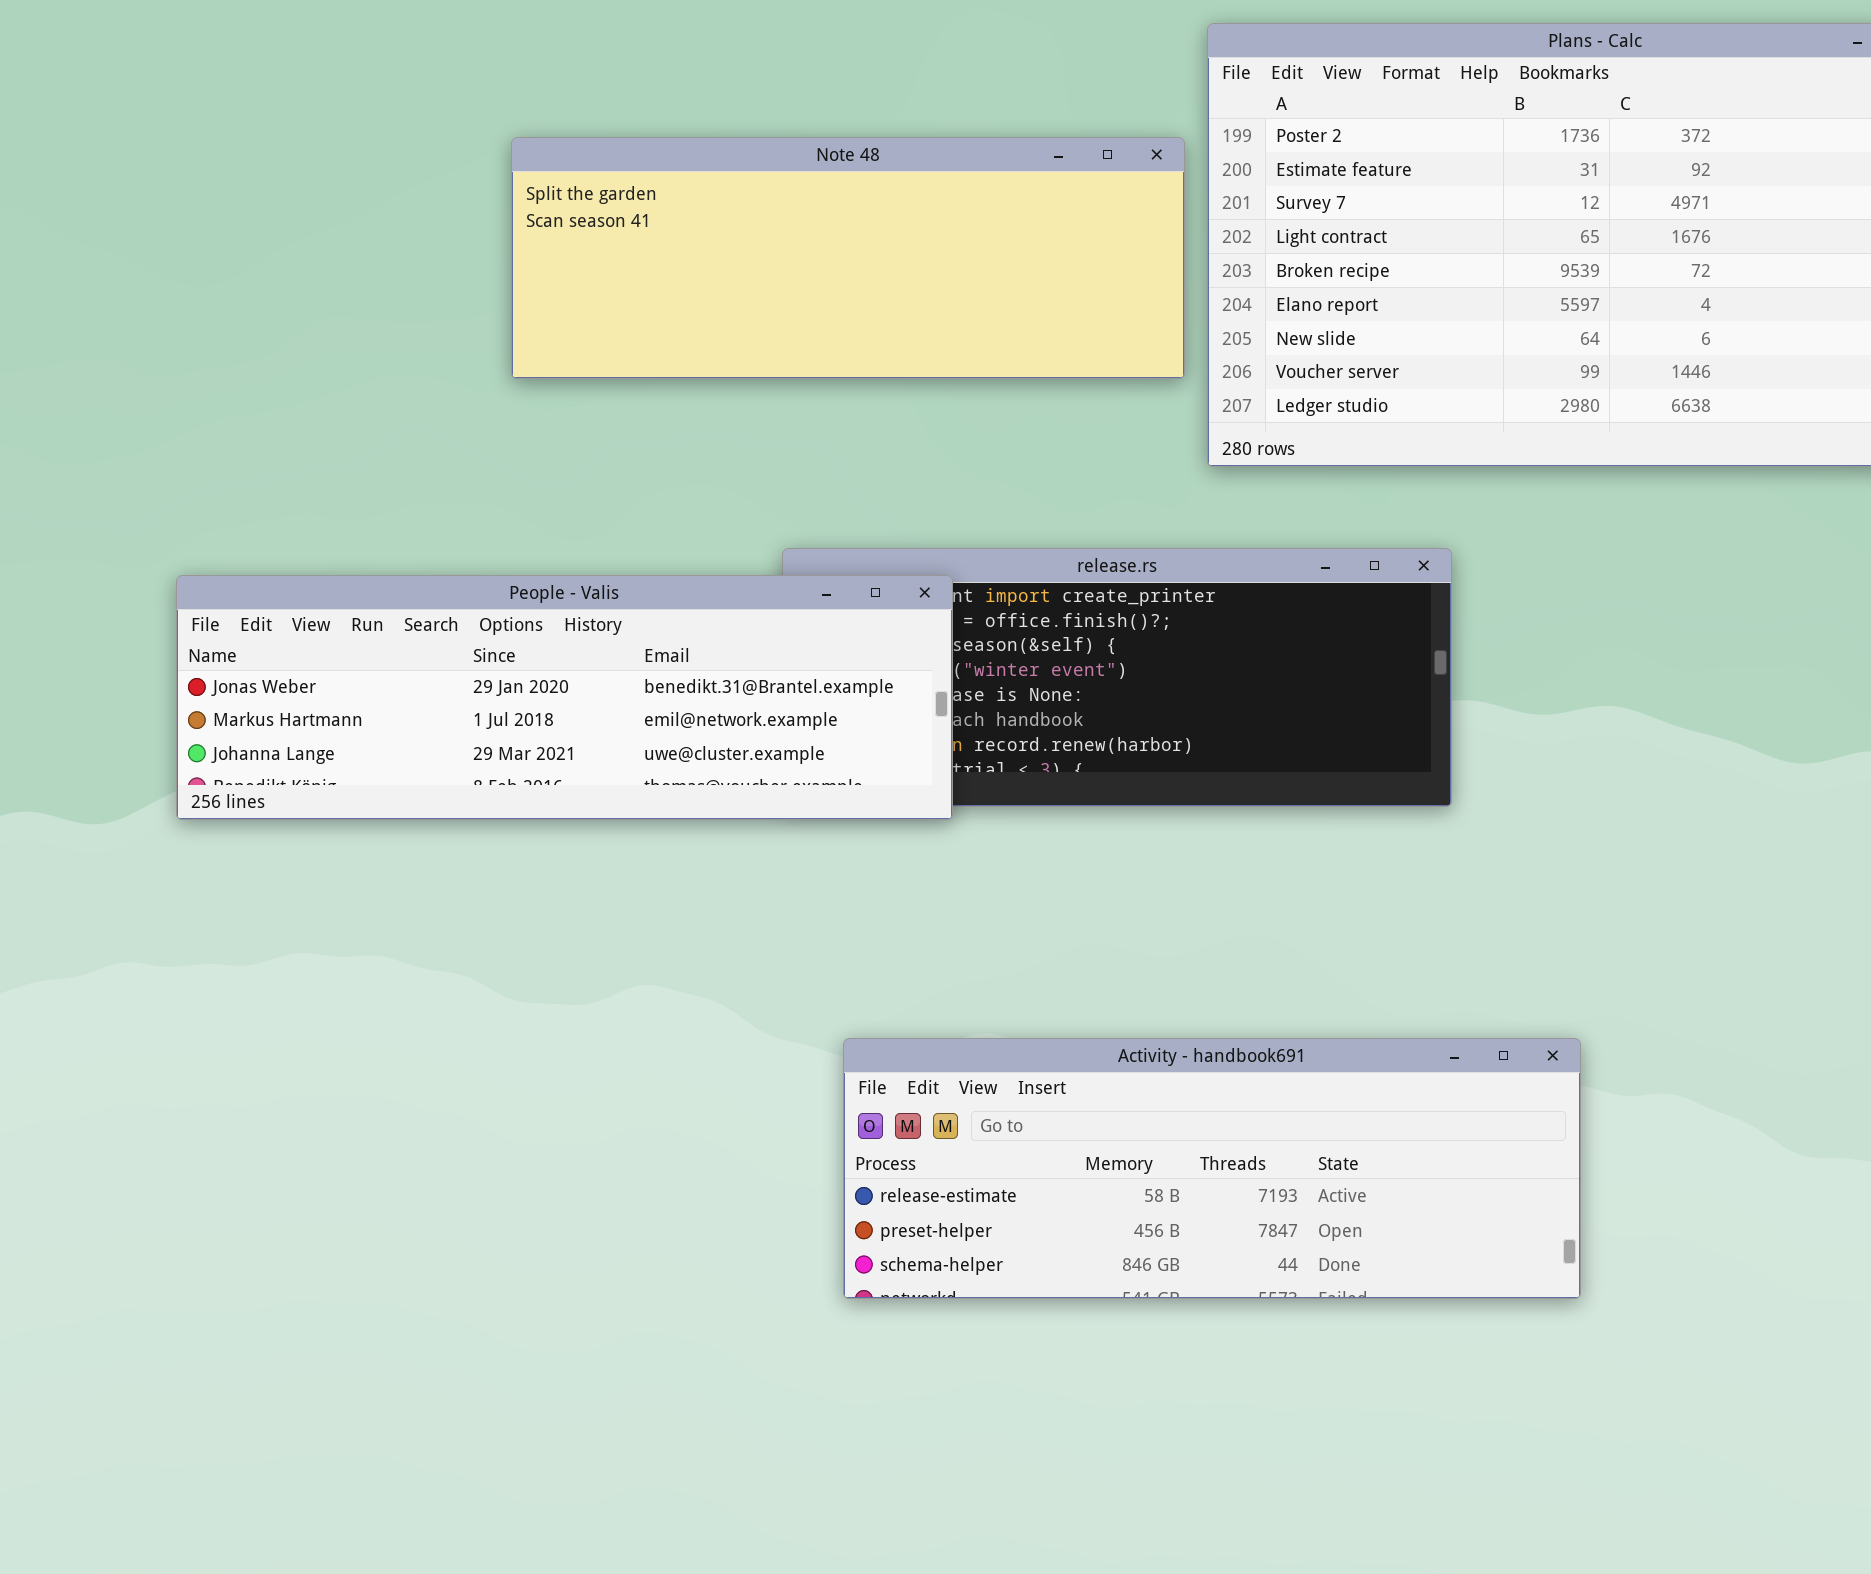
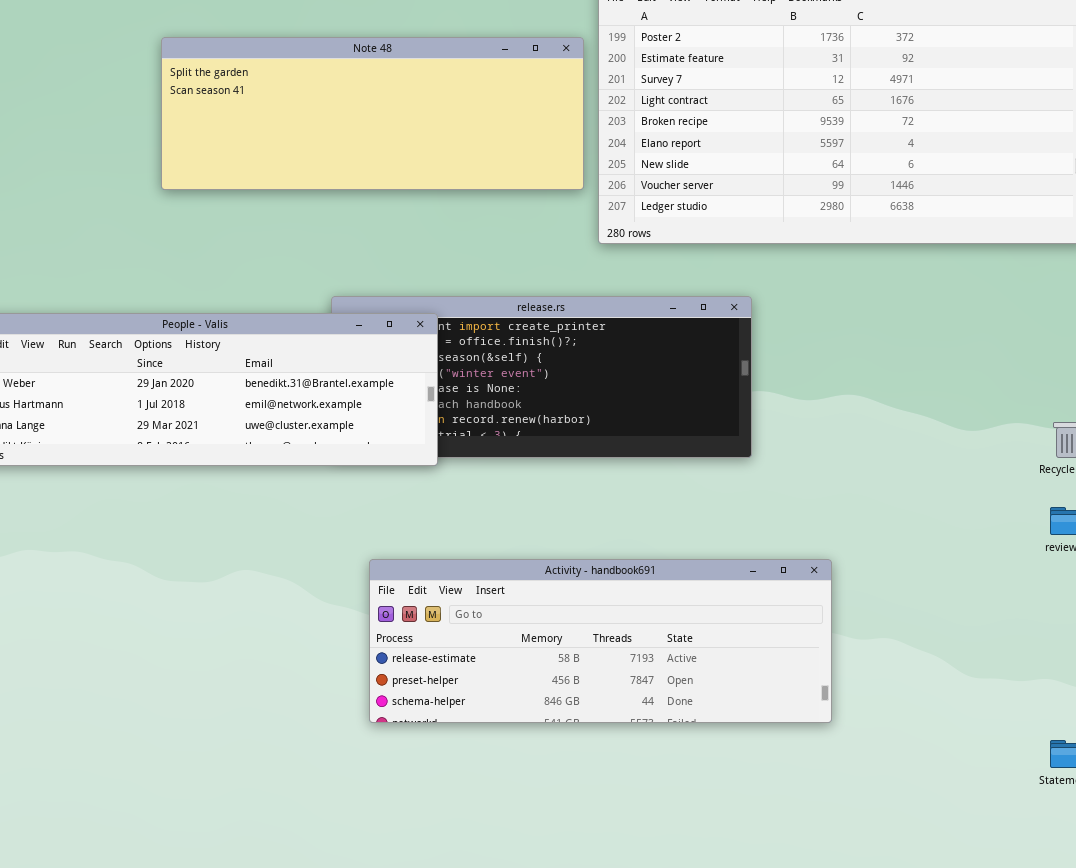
Activity - handbook691: [843,1038,1581,1299] -> [369,559,832,723], moved

